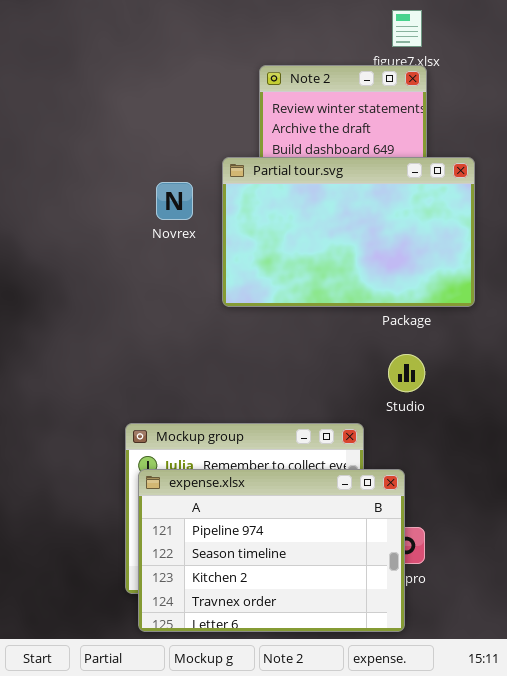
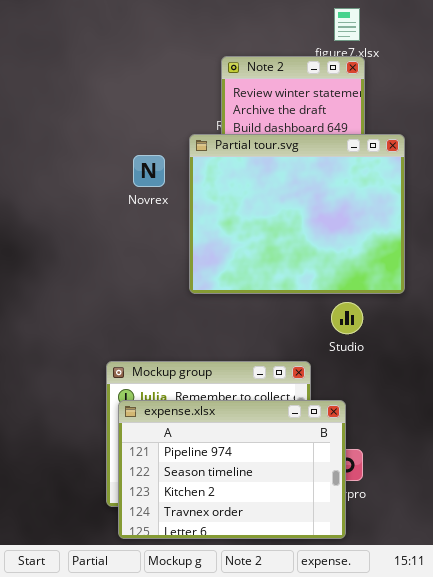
Partial tour.svg: [222,157,475,307] -> [189,134,405,294], resized

